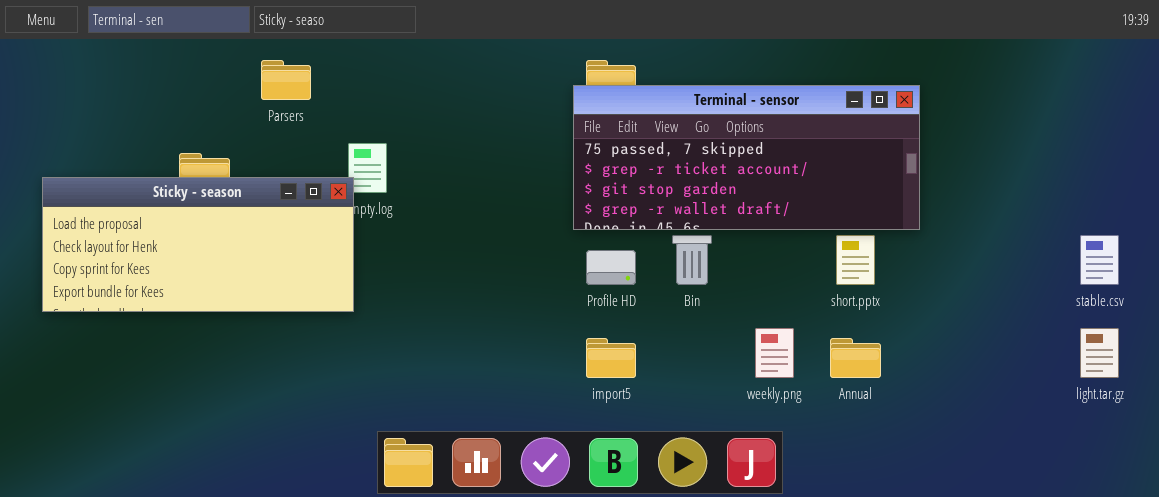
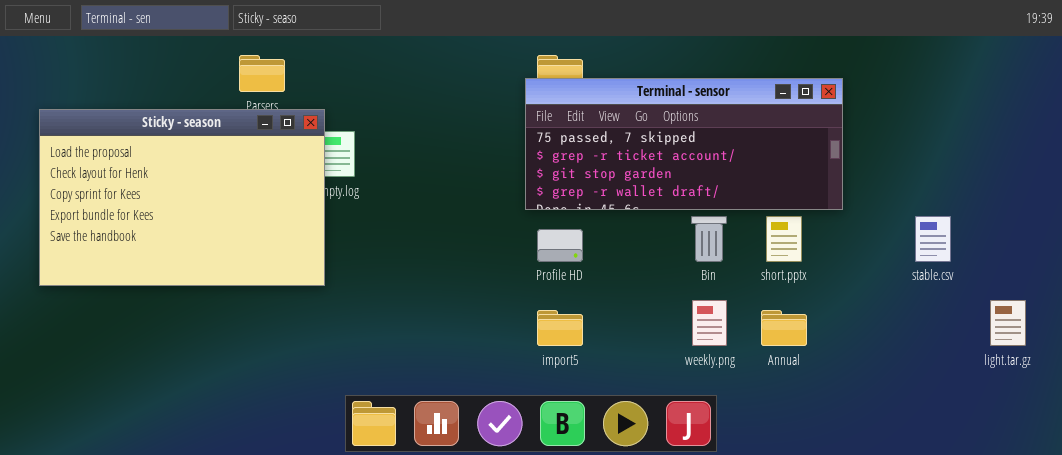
Sticky - season: [42,177,354,312] -> [39,109,325,286], resized
Bin: [672,235,712,285] -> [691,216,727,262], moved
stable.csv: [1080,235,1119,285] -> [915,216,951,262], moved

